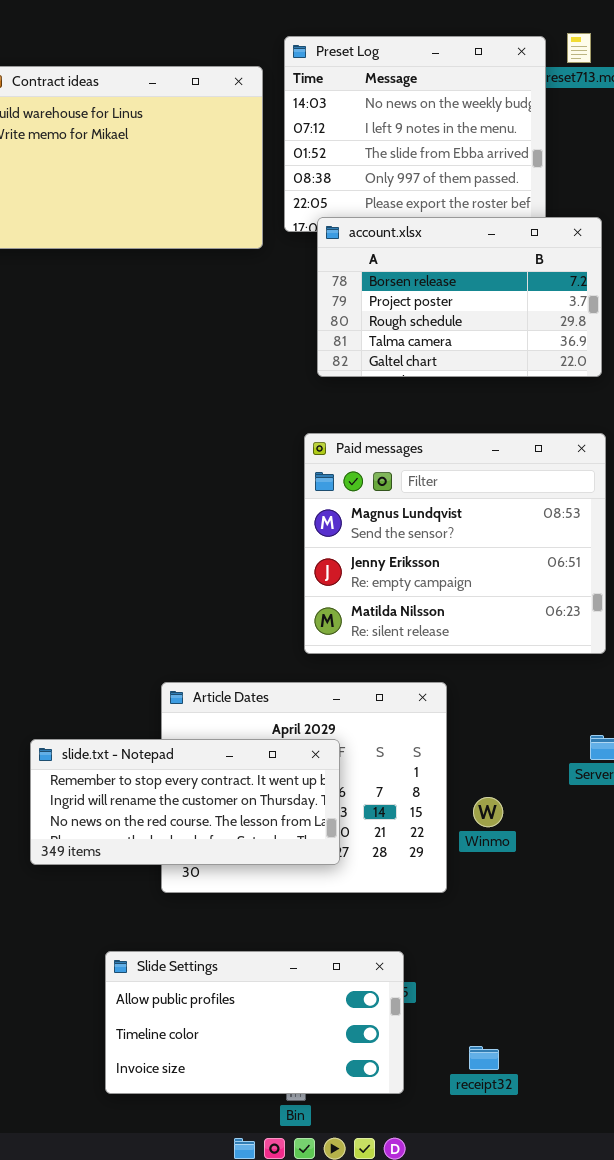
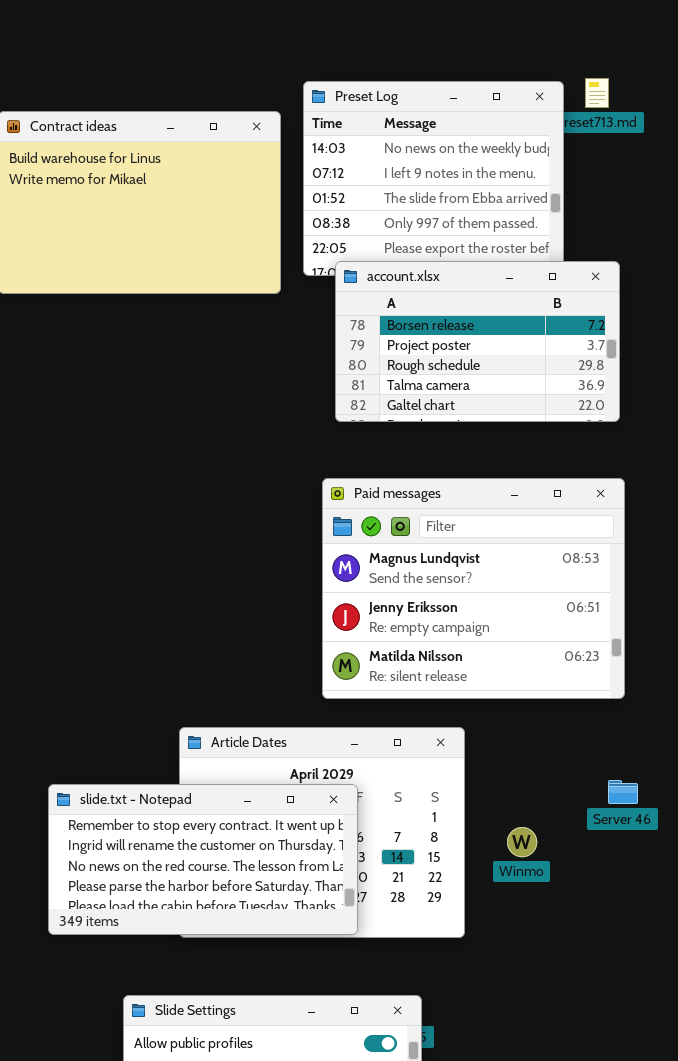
slide.txt - Notepad: [30,739,340,865] -> [48,784,358,935], resized
Winmo: [473,797,503,827] -> [507,827,537,857], moved

